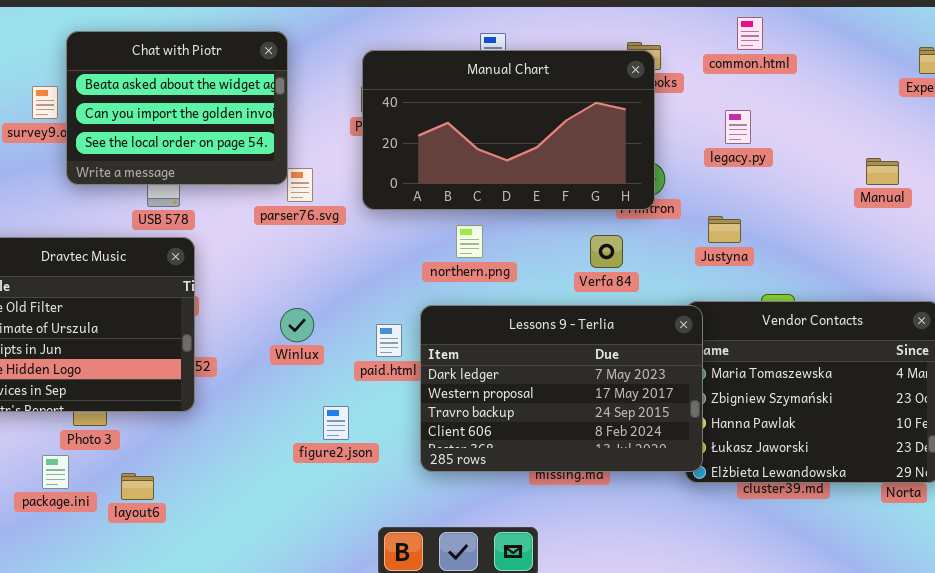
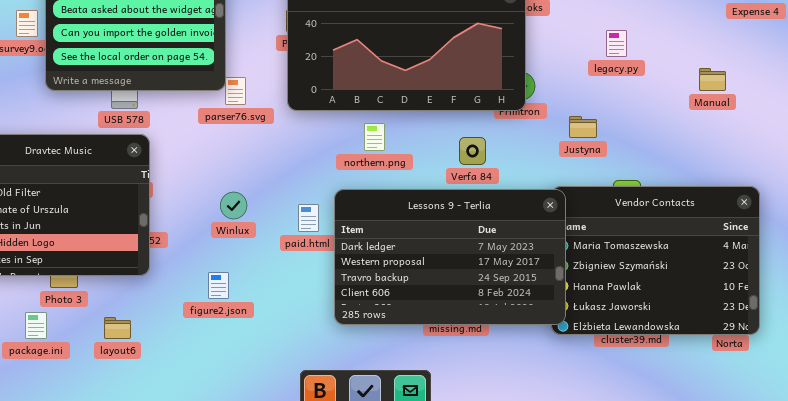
legacy.py: [725,110,751,144] -> [606,30,627,57], moved
Verfa 84: [590,235,623,268] -> [459,137,486,165], moved
figure2.json: [323,406,349,440] -> [208,272,229,299], moved
layout6: [121,473,154,500] -> [104,317,131,339], moved

